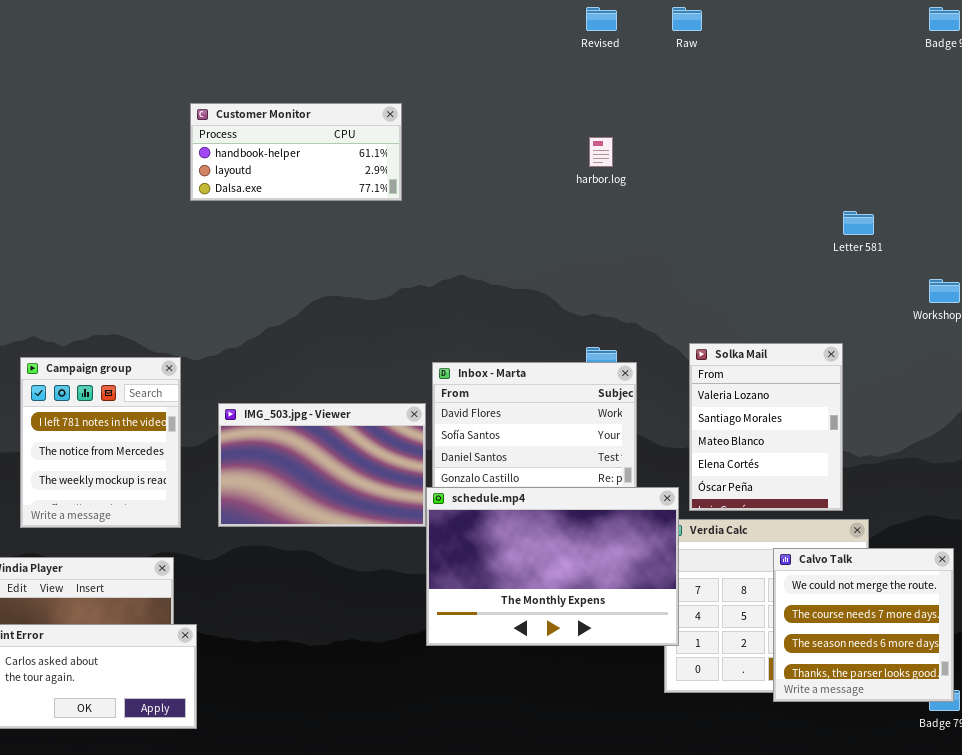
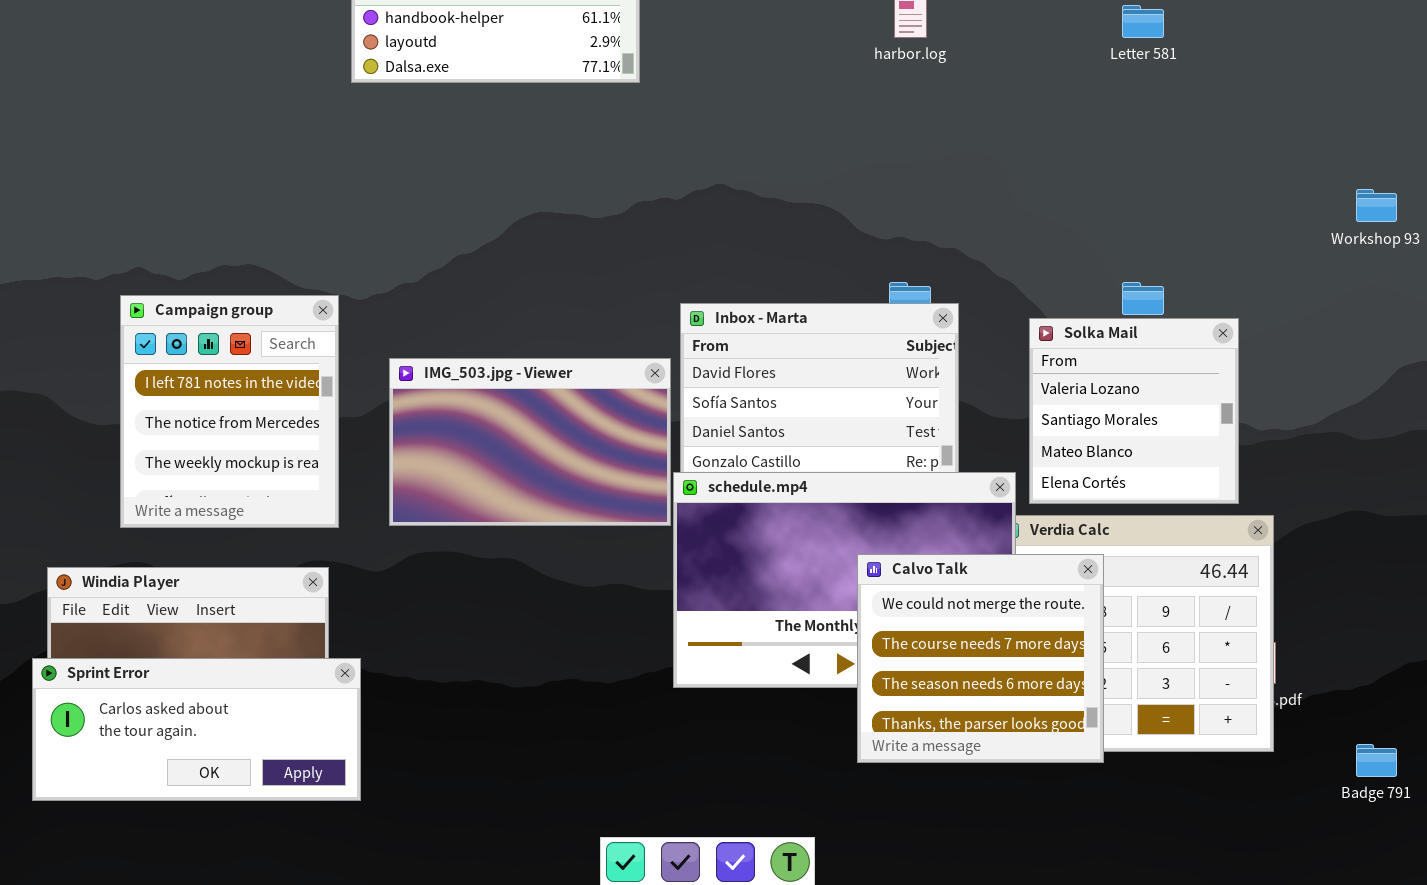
Letter 581: [843,211,874,235] -> [1122,5,1164,38], moved
Solka Mail: [689,343,843,511] -> [1029,318,1239,504], resized
Calvo Talk: [773,548,954,702] -> [857,554,1104,763], moved

